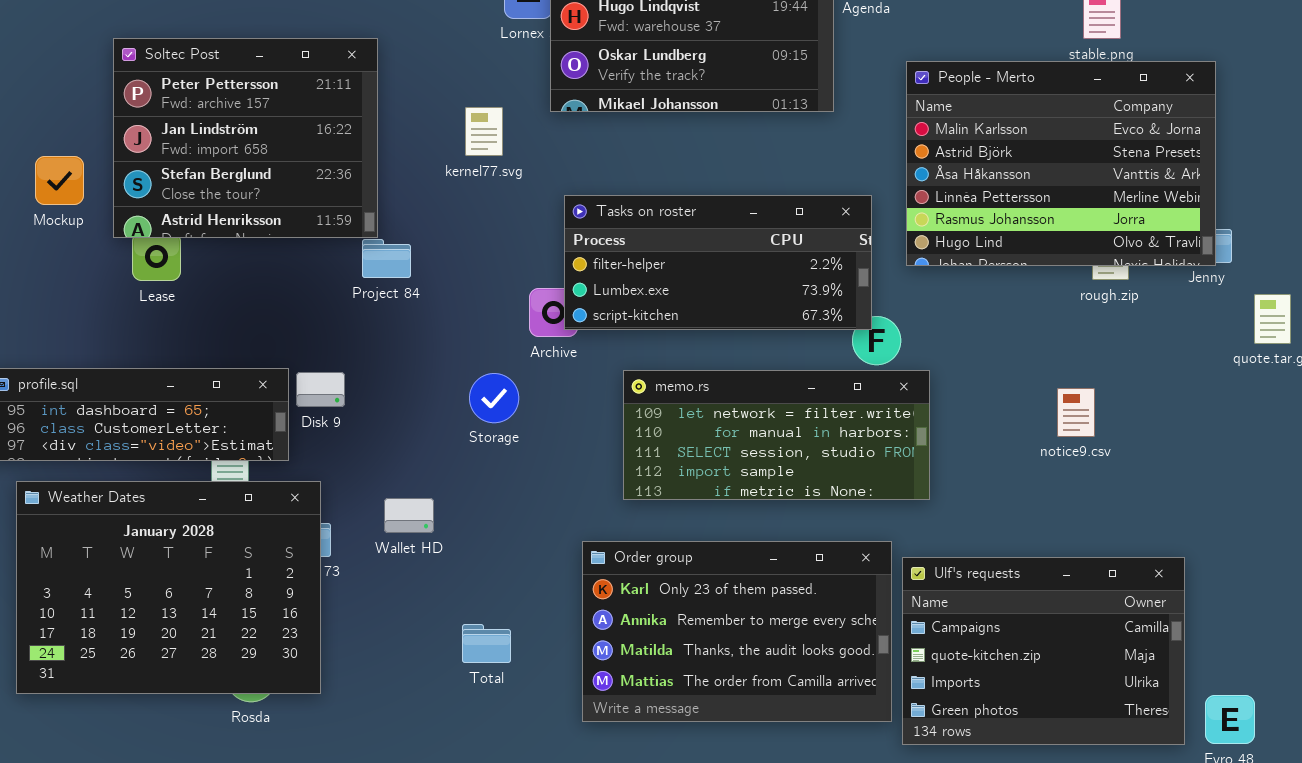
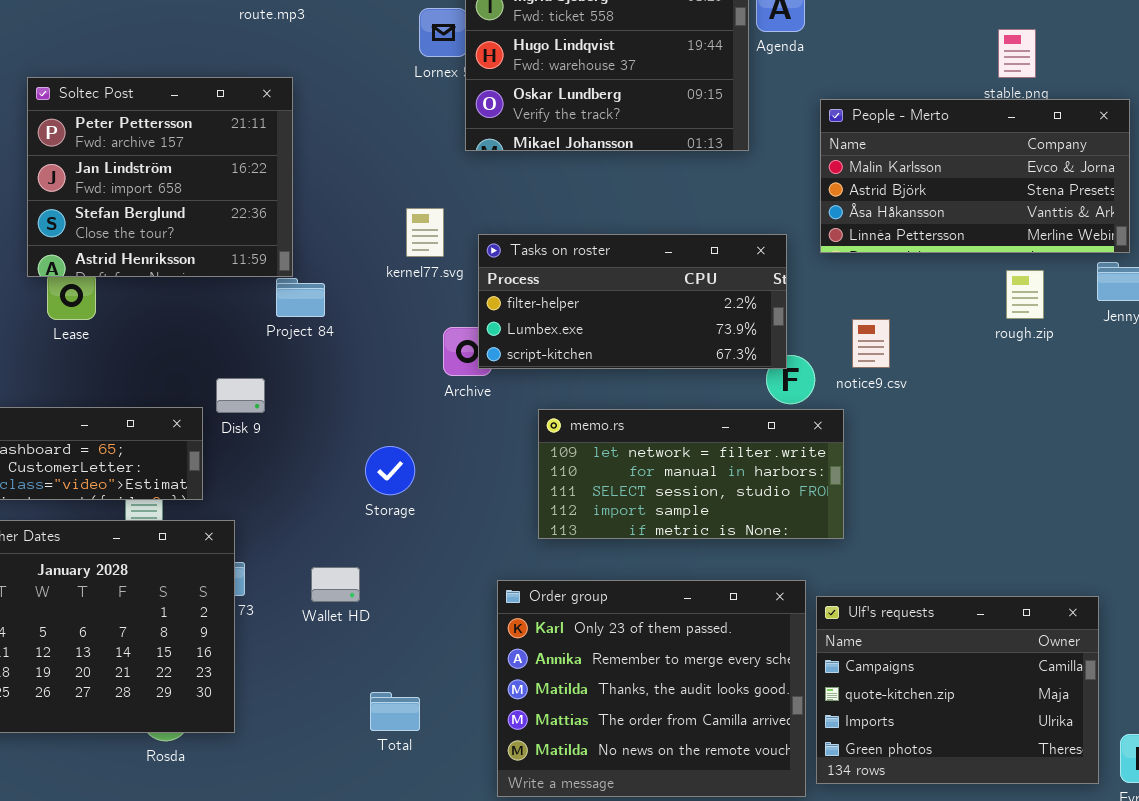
People - Merto: [906,61,1216,266] -> [820,99,1130,253], resized
kernel77.svg: [465,107,503,156] -> [406,208,444,257], moved
Disk 9: [296,372,345,407] -> [216,378,265,413], moved
Storage: [469,373,519,423] -> [365,446,415,495], moved
notice9.csv: [1057,388,1095,437] -> [852,319,890,368], moved
Wallet HD: [384,498,434,533] -> [311,567,360,602], moved
Order group: [582,541,892,722] -> [497,580,806,797], resized
Total: [462,624,511,663] -> [370,692,420,731], moved

